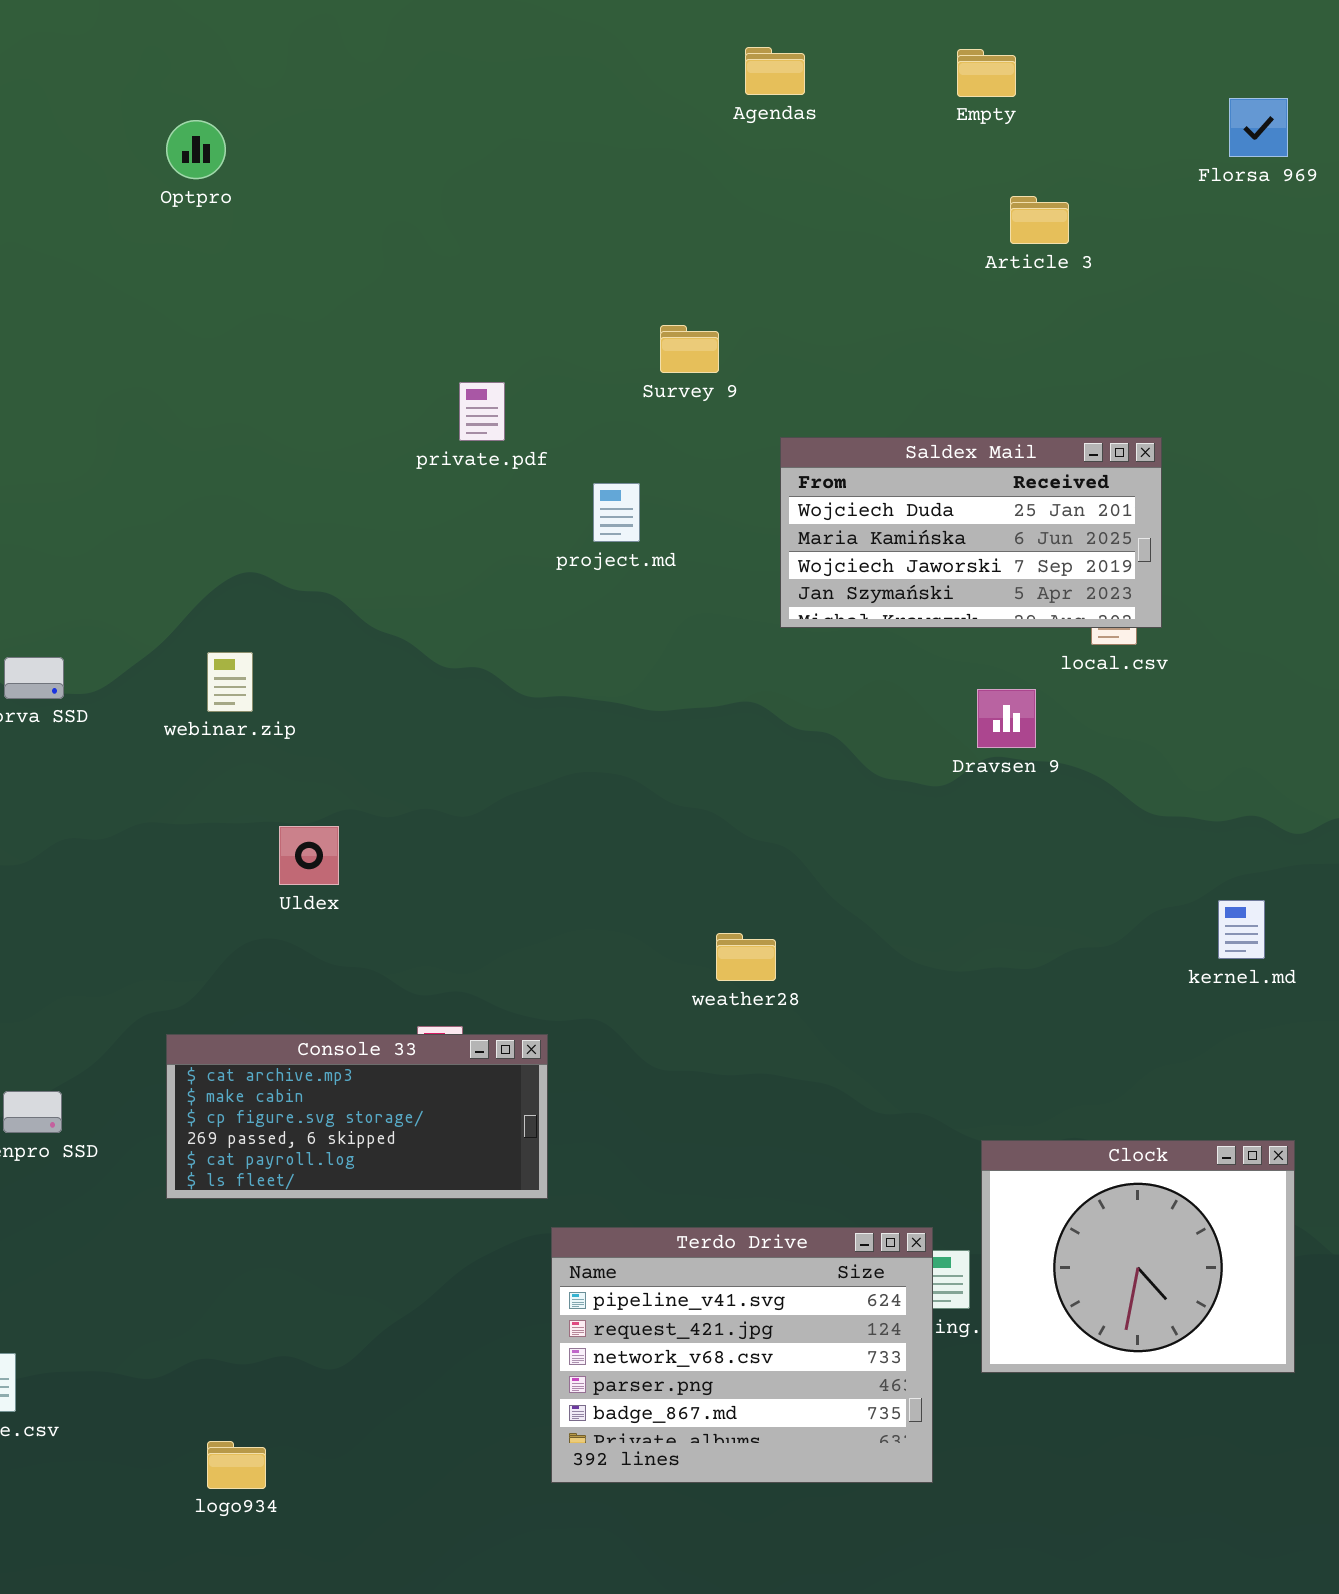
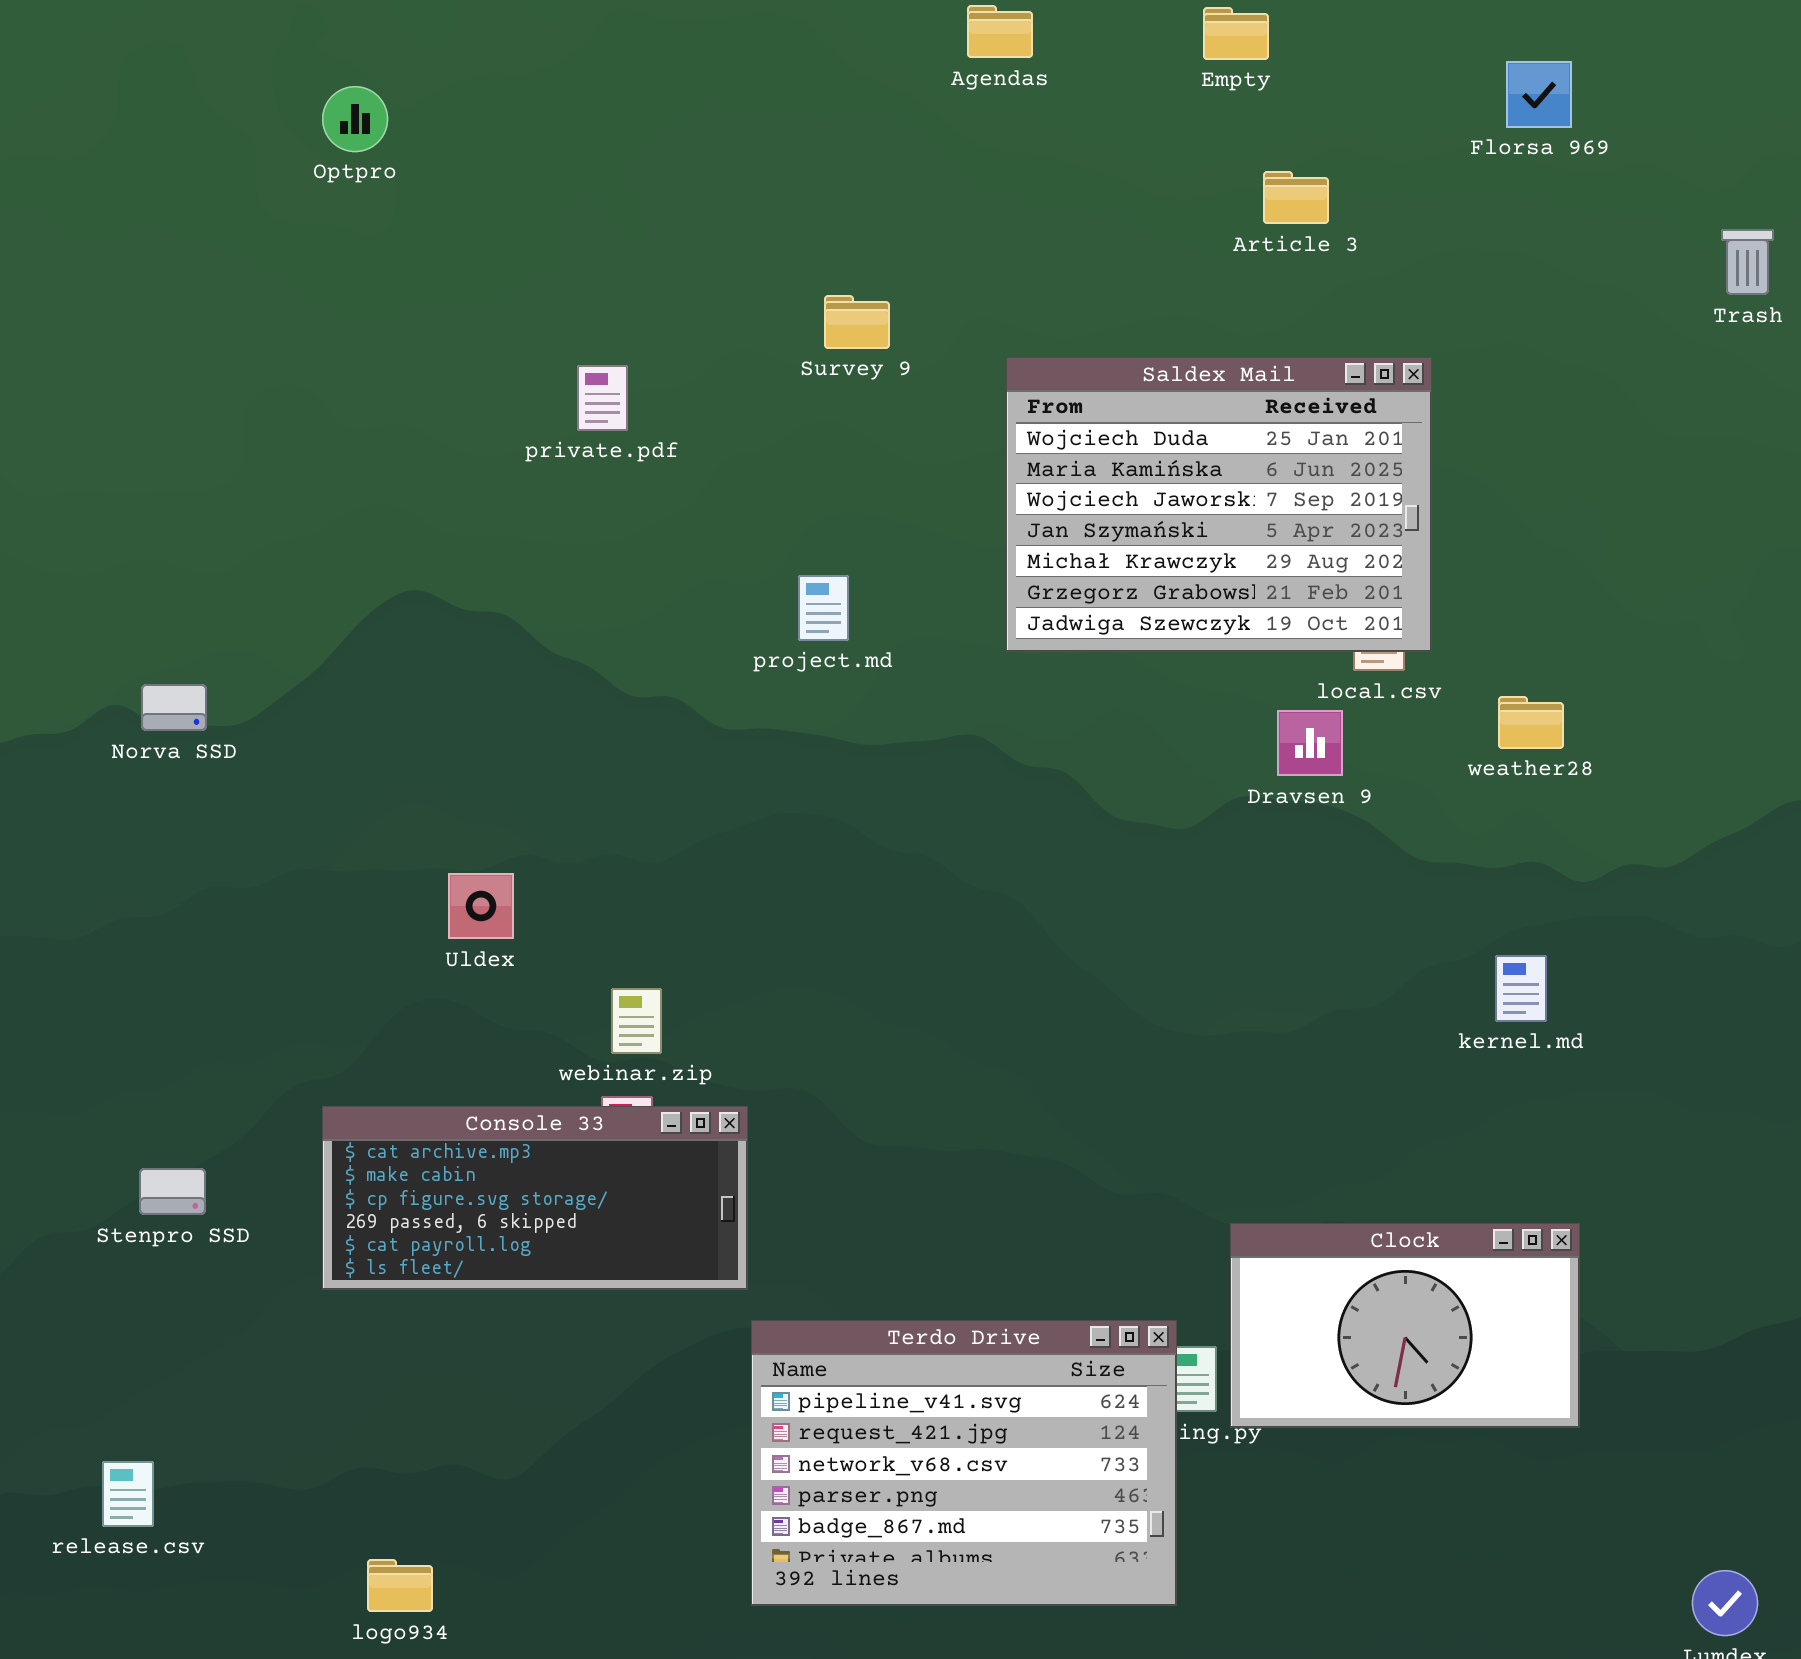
Survey 9: [660,325,719,373] -> [824,295,890,349], moved
private.pdf: [459,382,505,441] -> [577,365,628,431], moved
Saldex Mail: [780,437,1162,628] -> [1006,357,1432,652], resized
project.md: [593,483,640,542] -> [798,575,849,641], moved
webinar.zip: [207,652,253,712] -> [611,988,662,1054], moved
Dravsen 9: [977,689,1036,748] -> [1277,710,1343,776], moved
weather28: [716,933,776,981] -> [1498,696,1564,749], moved
Clock: [981,1140,1295,1373] -> [1230,1223,1580,1428], resized

